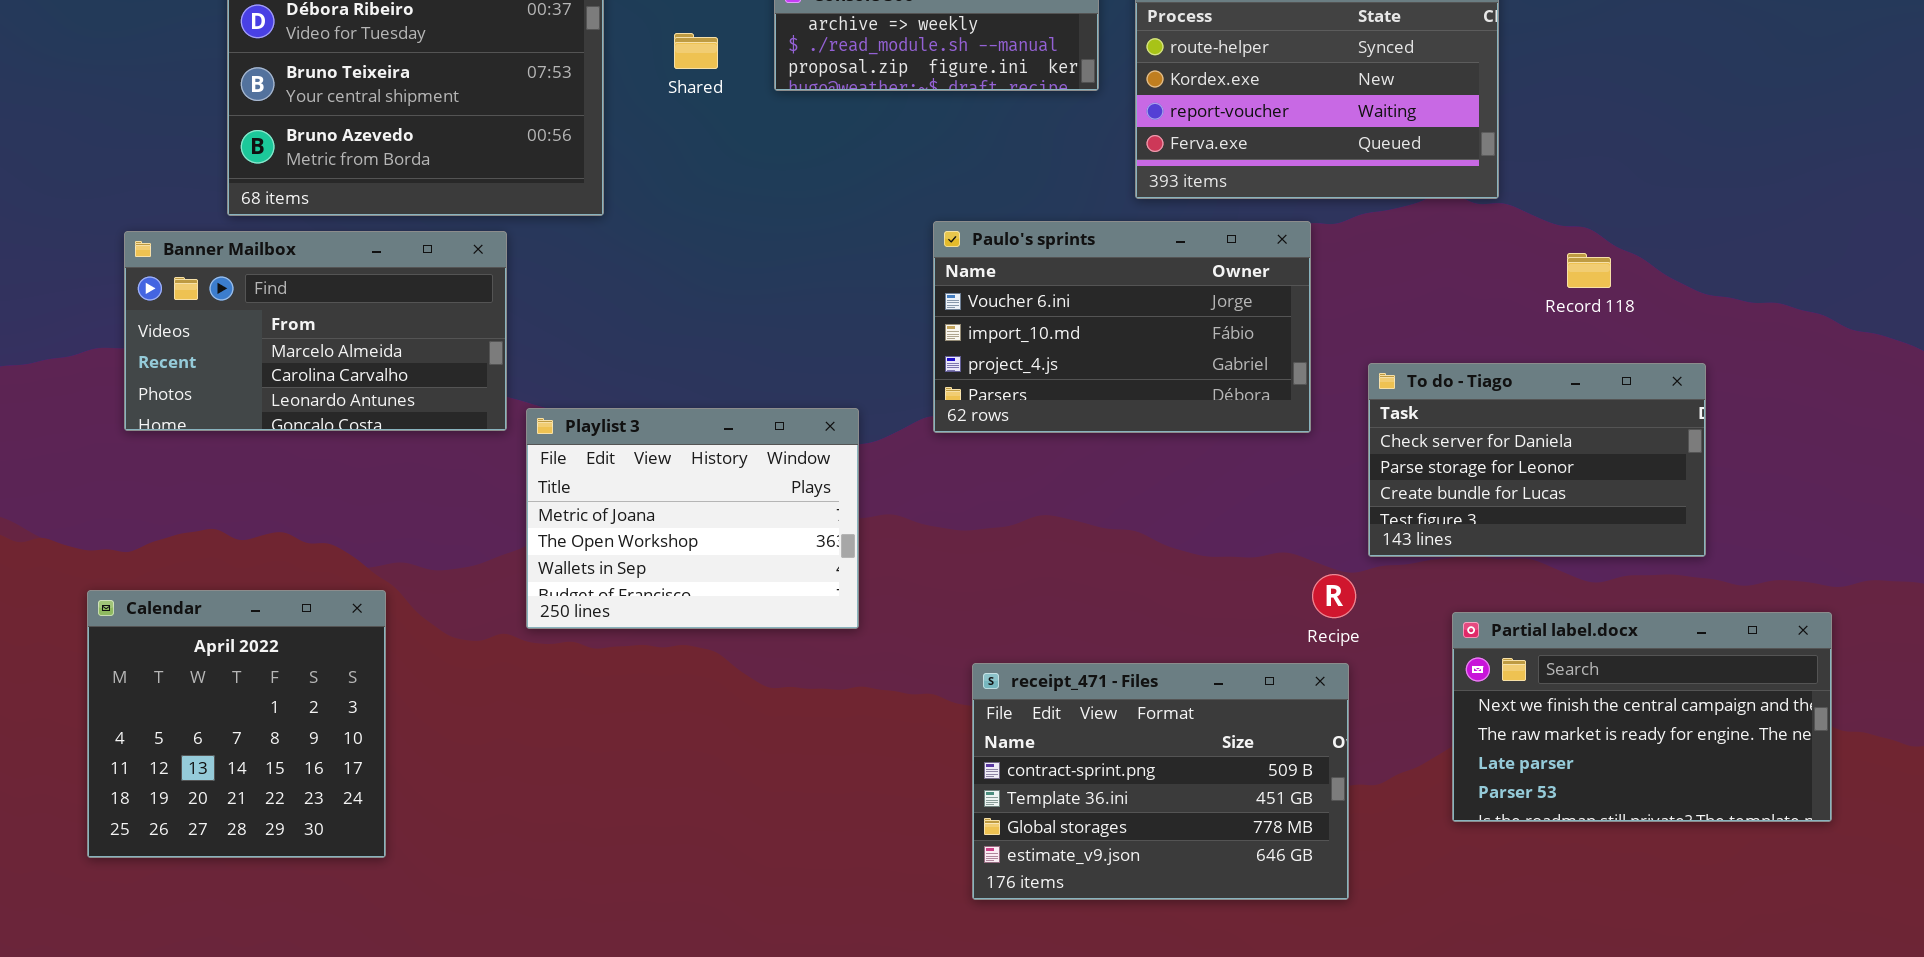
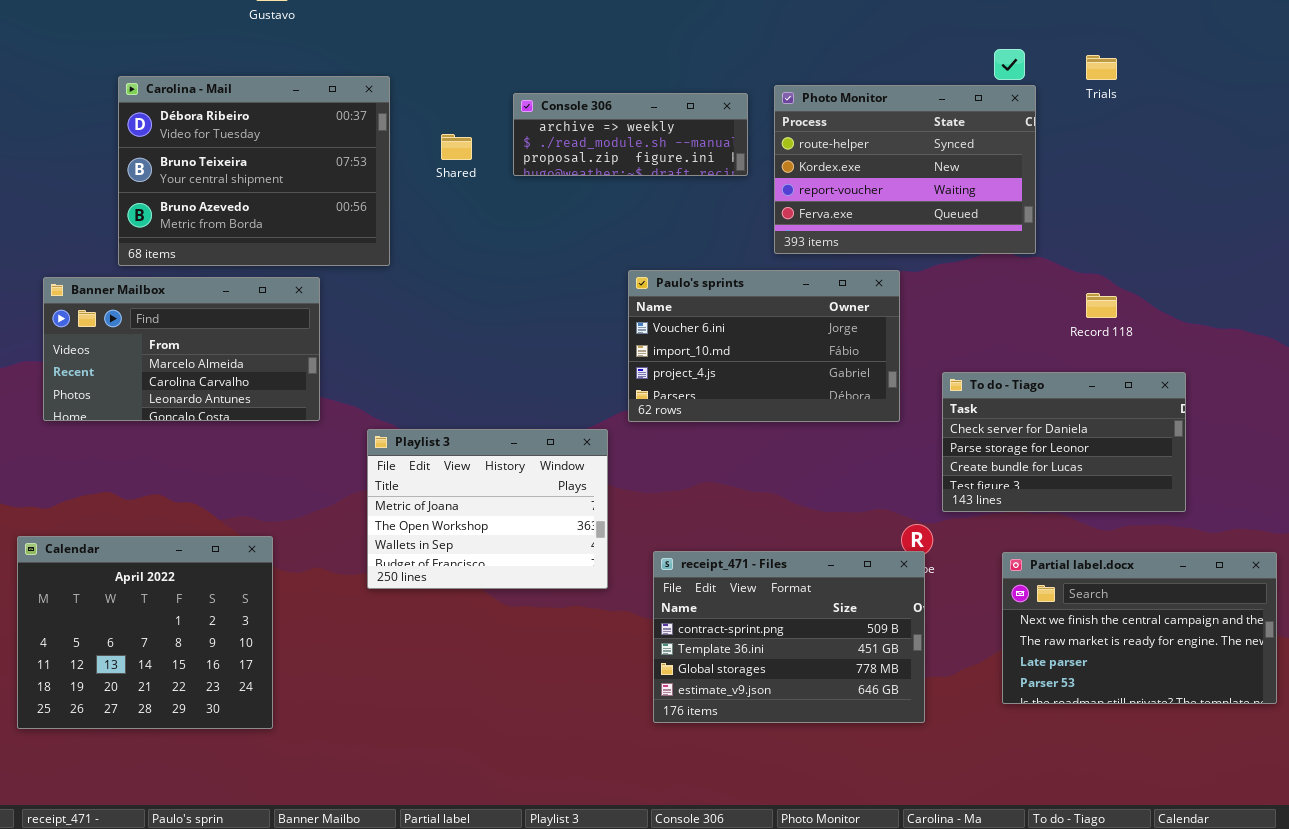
Playlist 3: [526,408,859,629] -> [367,429,608,589], moved
Calendar: [87,590,386,858] -> [17,536,273,729], resized
receipt_471 - Files: [972,663,1349,900] -> [653,551,925,723], moved

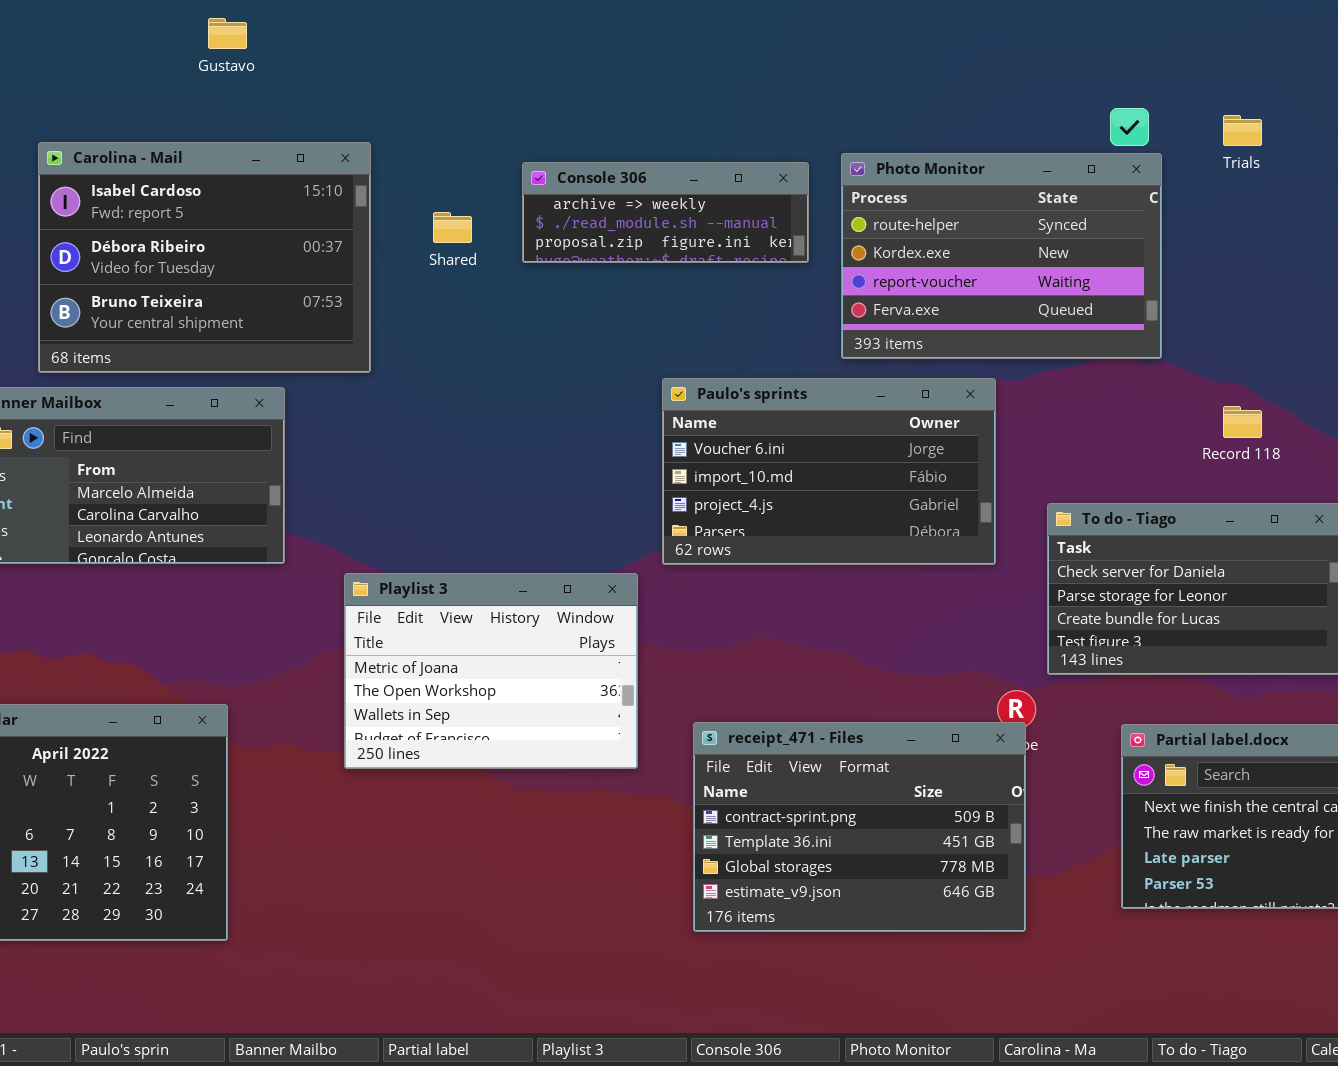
Carolina - Mail: [118,76,390,266] -> [38,142,371,373], scrolled up 1 row

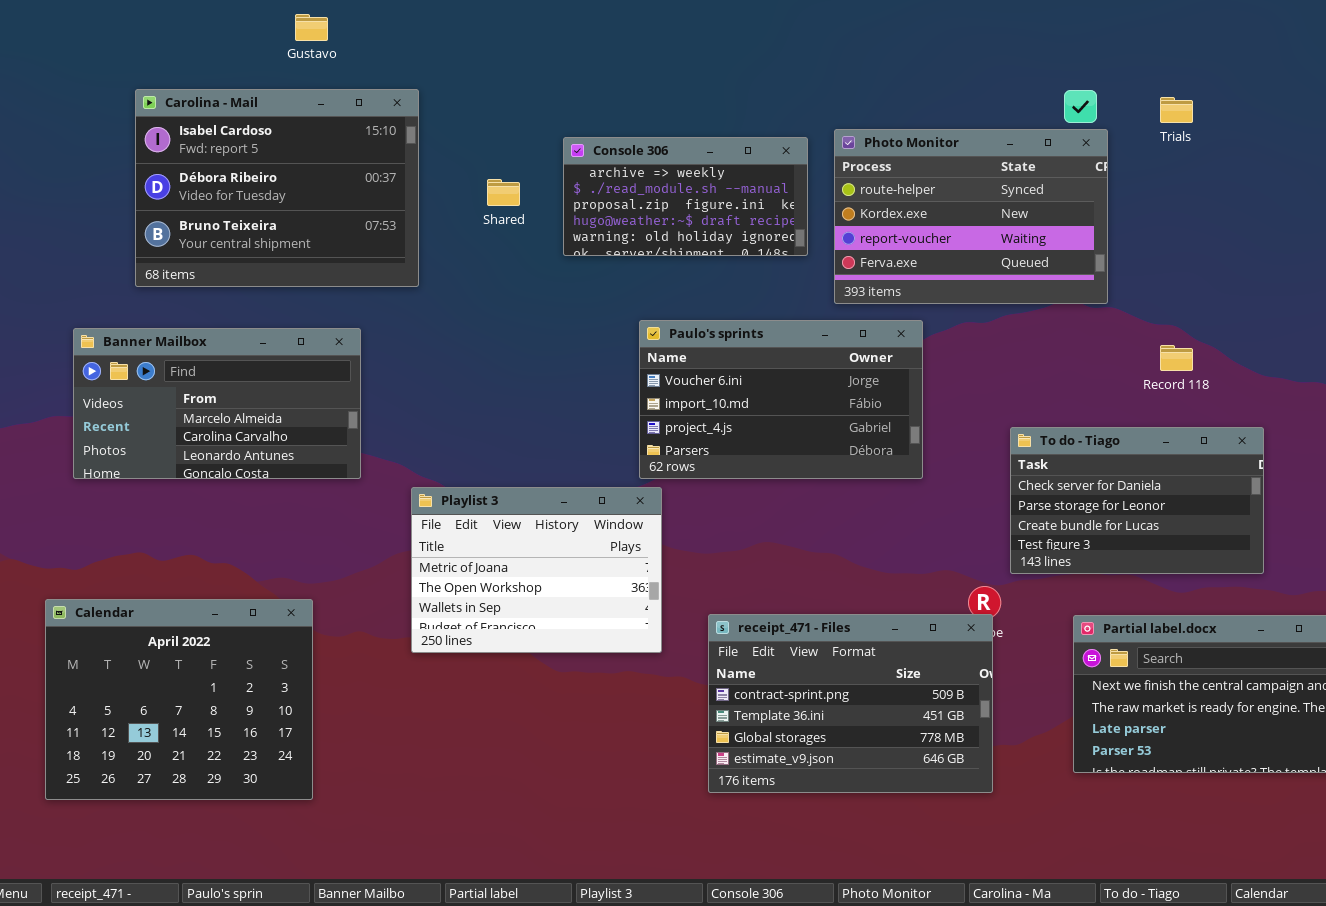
Carolina - Mail: [38,142,371,373] -> [135,89,419,287], moved
Console 306: [522,162,809,263] -> [563,137,808,256], resized
Paulo's sprints: [662,378,996,565] -> [639,320,923,479], moved

